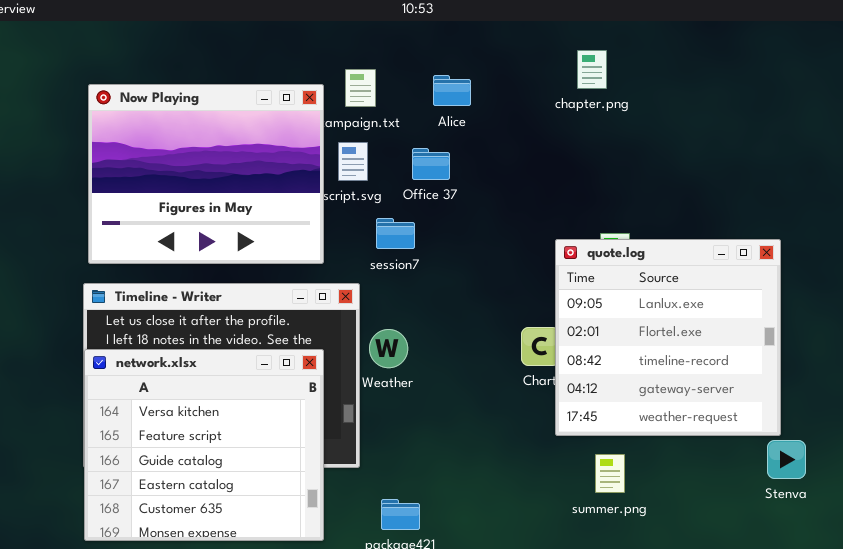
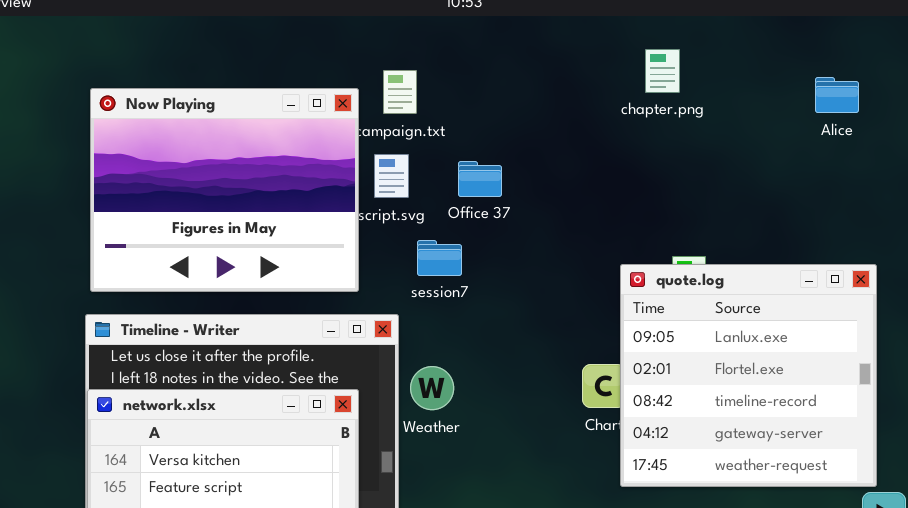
Alice: [433,75,471,106] -> [815,77,859,113], moved

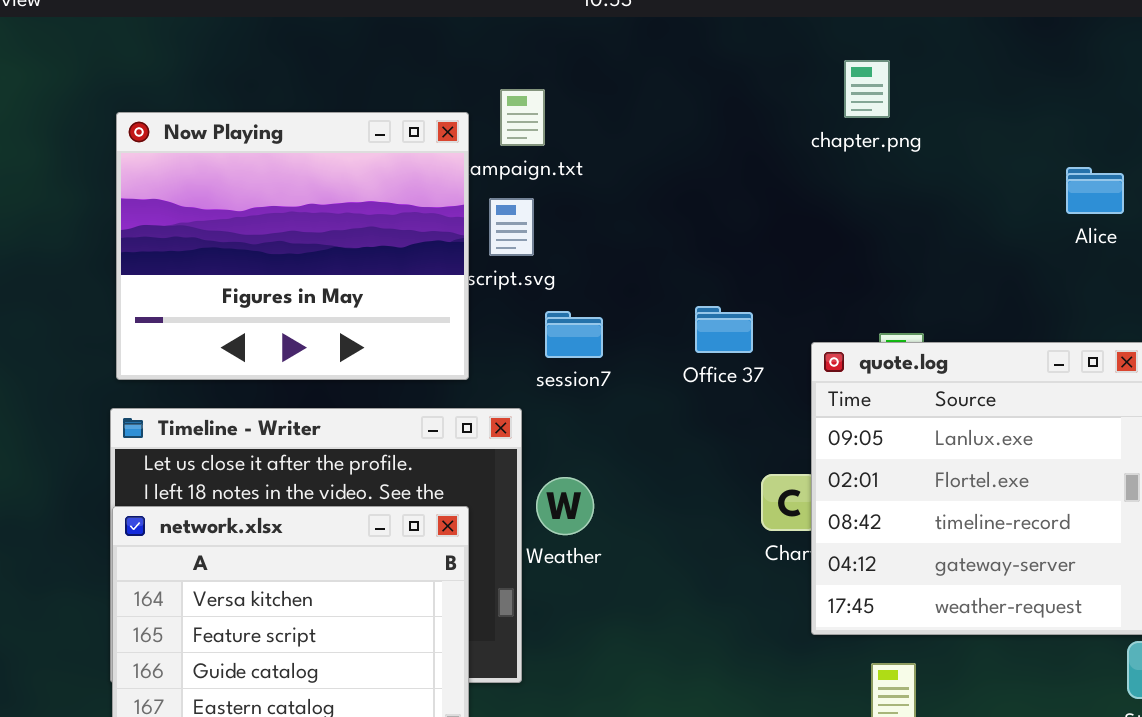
Alice: [815,77,859,113] -> [1066,167,1124,214], moved
Office 37: [458,161,502,197] -> [695,306,753,353], moved

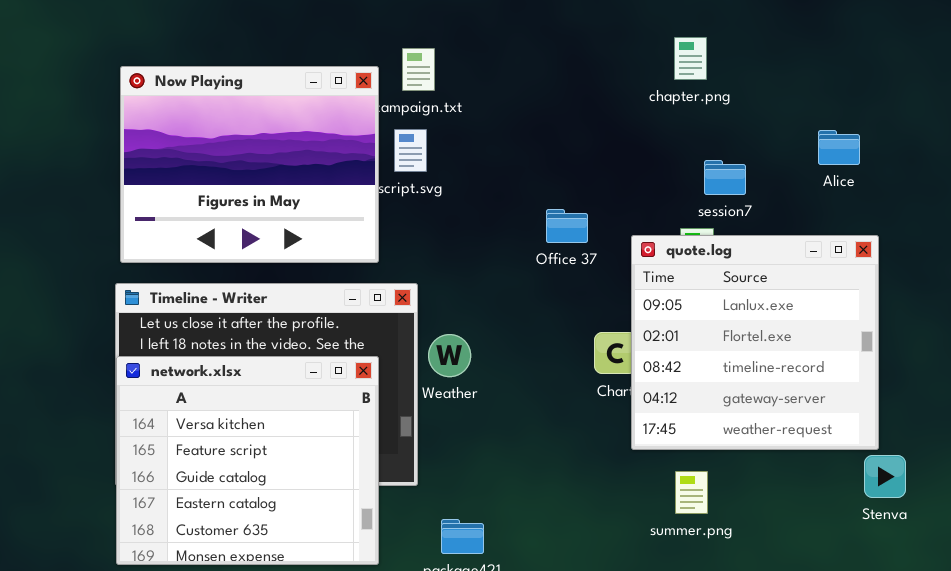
chapter.png: [844,60,890,118] -> [674,37,707,80], moved
Alice: [1066,167,1124,214] -> [818,130,860,165], moved
session7: [545,311,603,358] -> [704,160,746,195], moved

